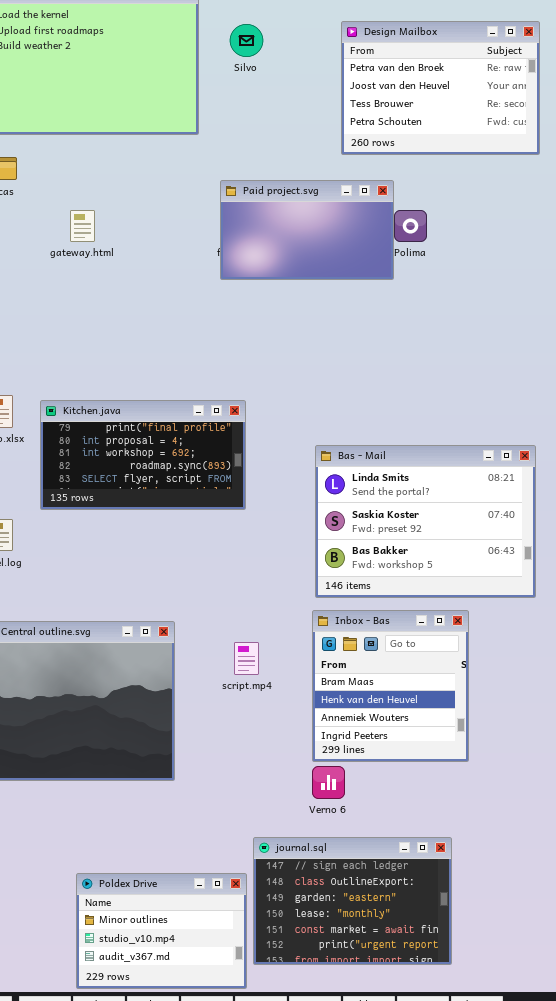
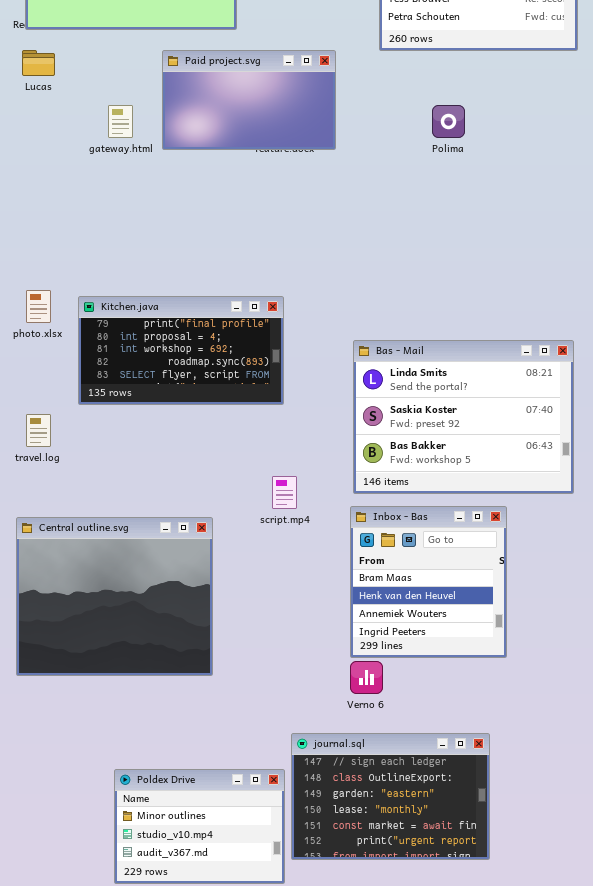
Paid project.svg: [220,180,394,280] -> [162,50,336,150], moved
script.mp4: [234,642,259,675] -> [272,476,297,509], moved

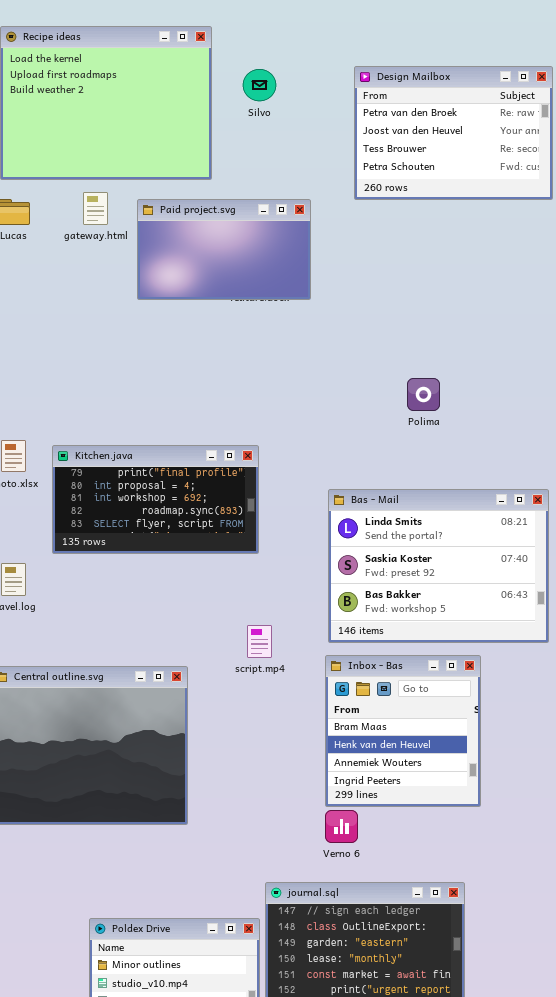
gateway.html: [108,105,133,138] -> [83,192,108,225], moved
Polima: [432,105,465,138] -> [407,378,440,411], moved

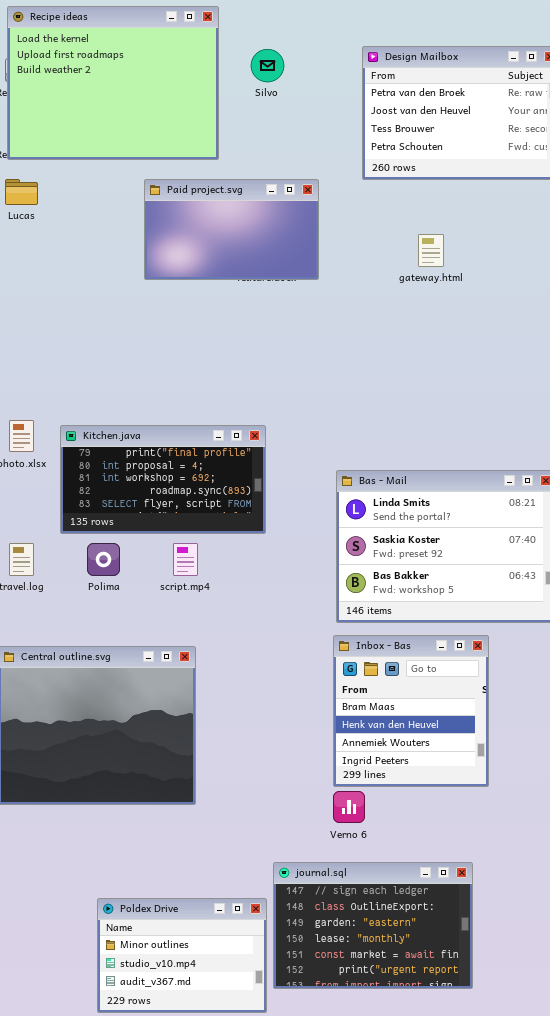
gateway.html: [83,192,108,225] -> [418,234,444,267], moved
Polima: [407,378,440,411] -> [87,543,120,576], moved
script.mp4: [247,625,272,658] -> [173,543,198,576], moved

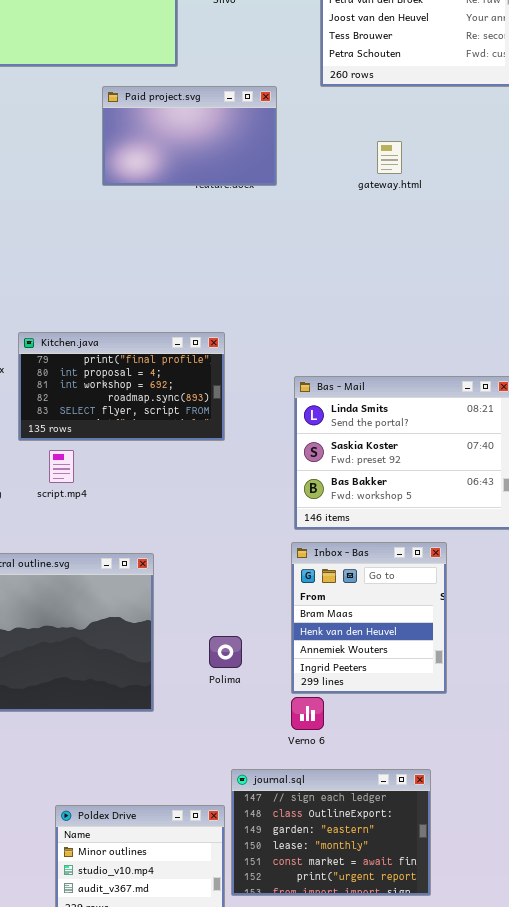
Polima: [87,543,120,576] -> [209,636,242,668], moved
script.mp4: [173,543,198,576] -> [49,450,74,483], moved

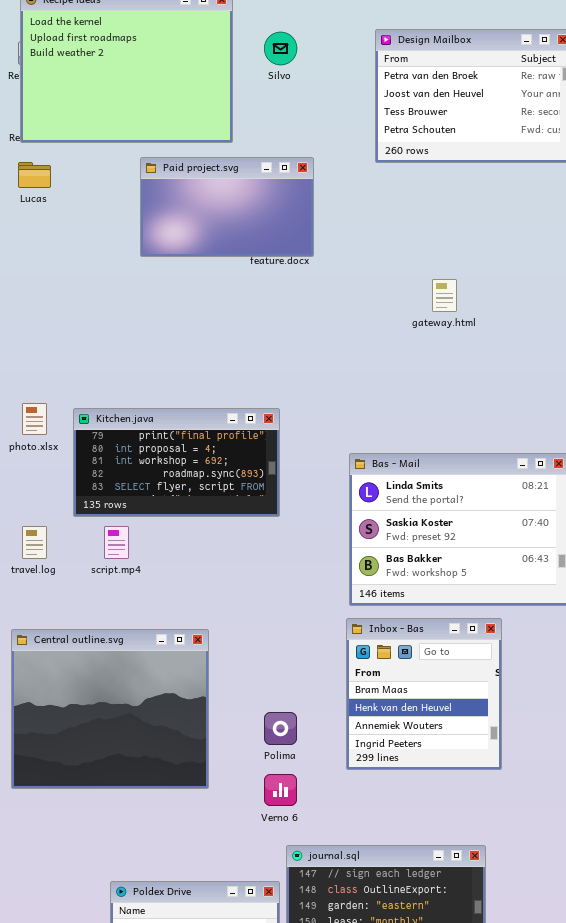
Paid project.svg: [102,86,277,186] -> [140,157,314,257], moved
gateway.html: [377,141,402,174] -> [432,279,457,312], moved
Verno 6: [291,697,324,730] -> [264,774,297,806], moved

